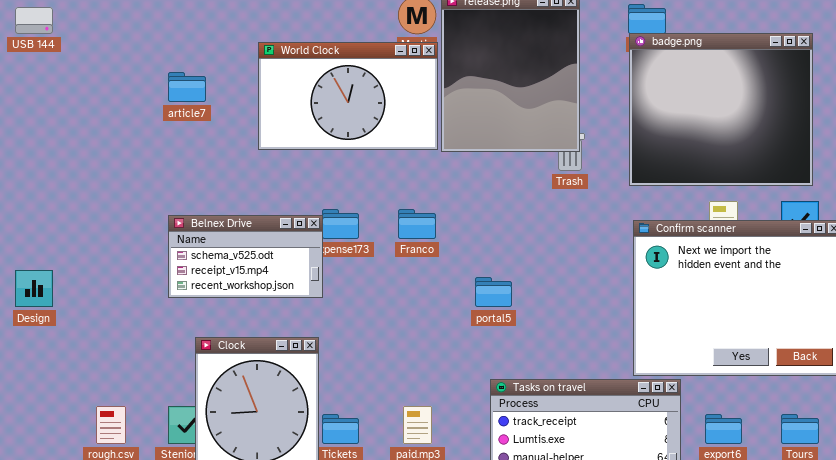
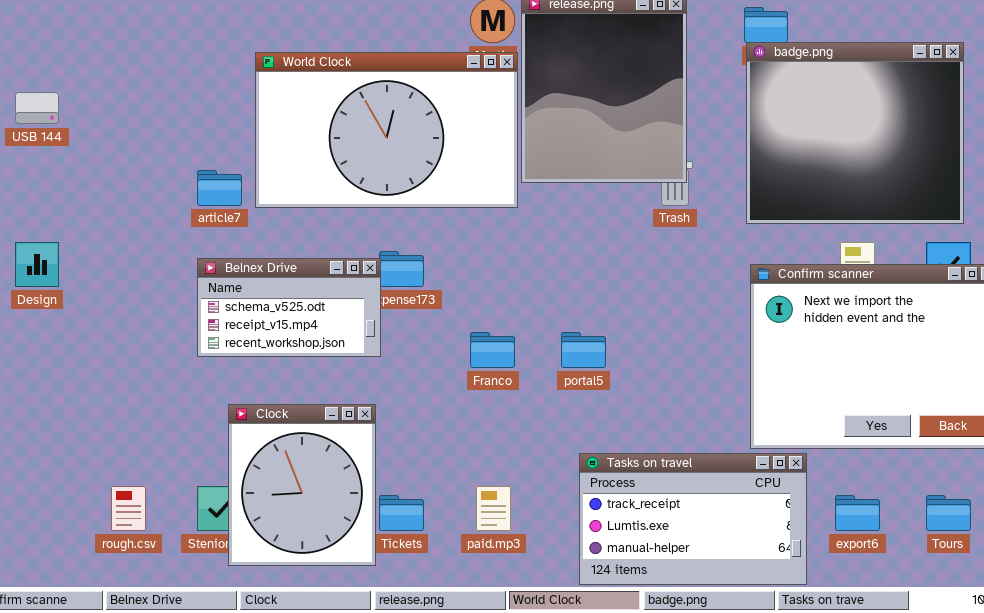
USB 144: [15,7,53,34] -> [15,92,59,124], moved
World Clock: [258,42,438,150] -> [255,52,518,208], resized
article7: [168,72,206,102] -> [197,170,242,206], moved
Franco: [398,209,436,239] -> [470,332,515,368], moved
Design: [15,270,53,307] -> [15,242,59,287], moved

